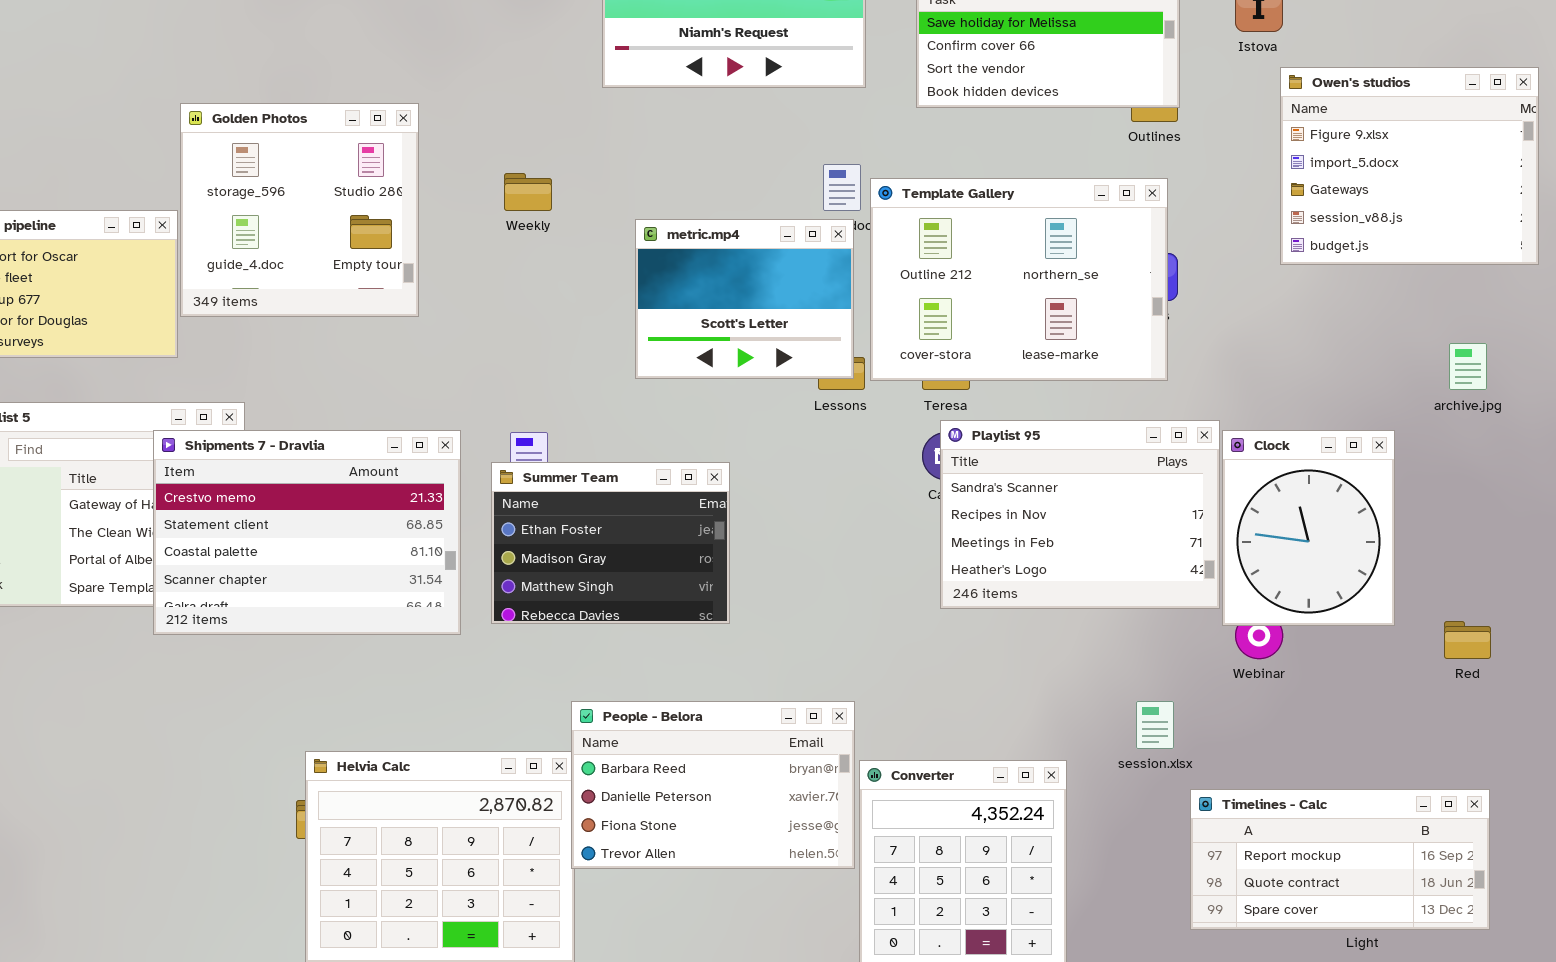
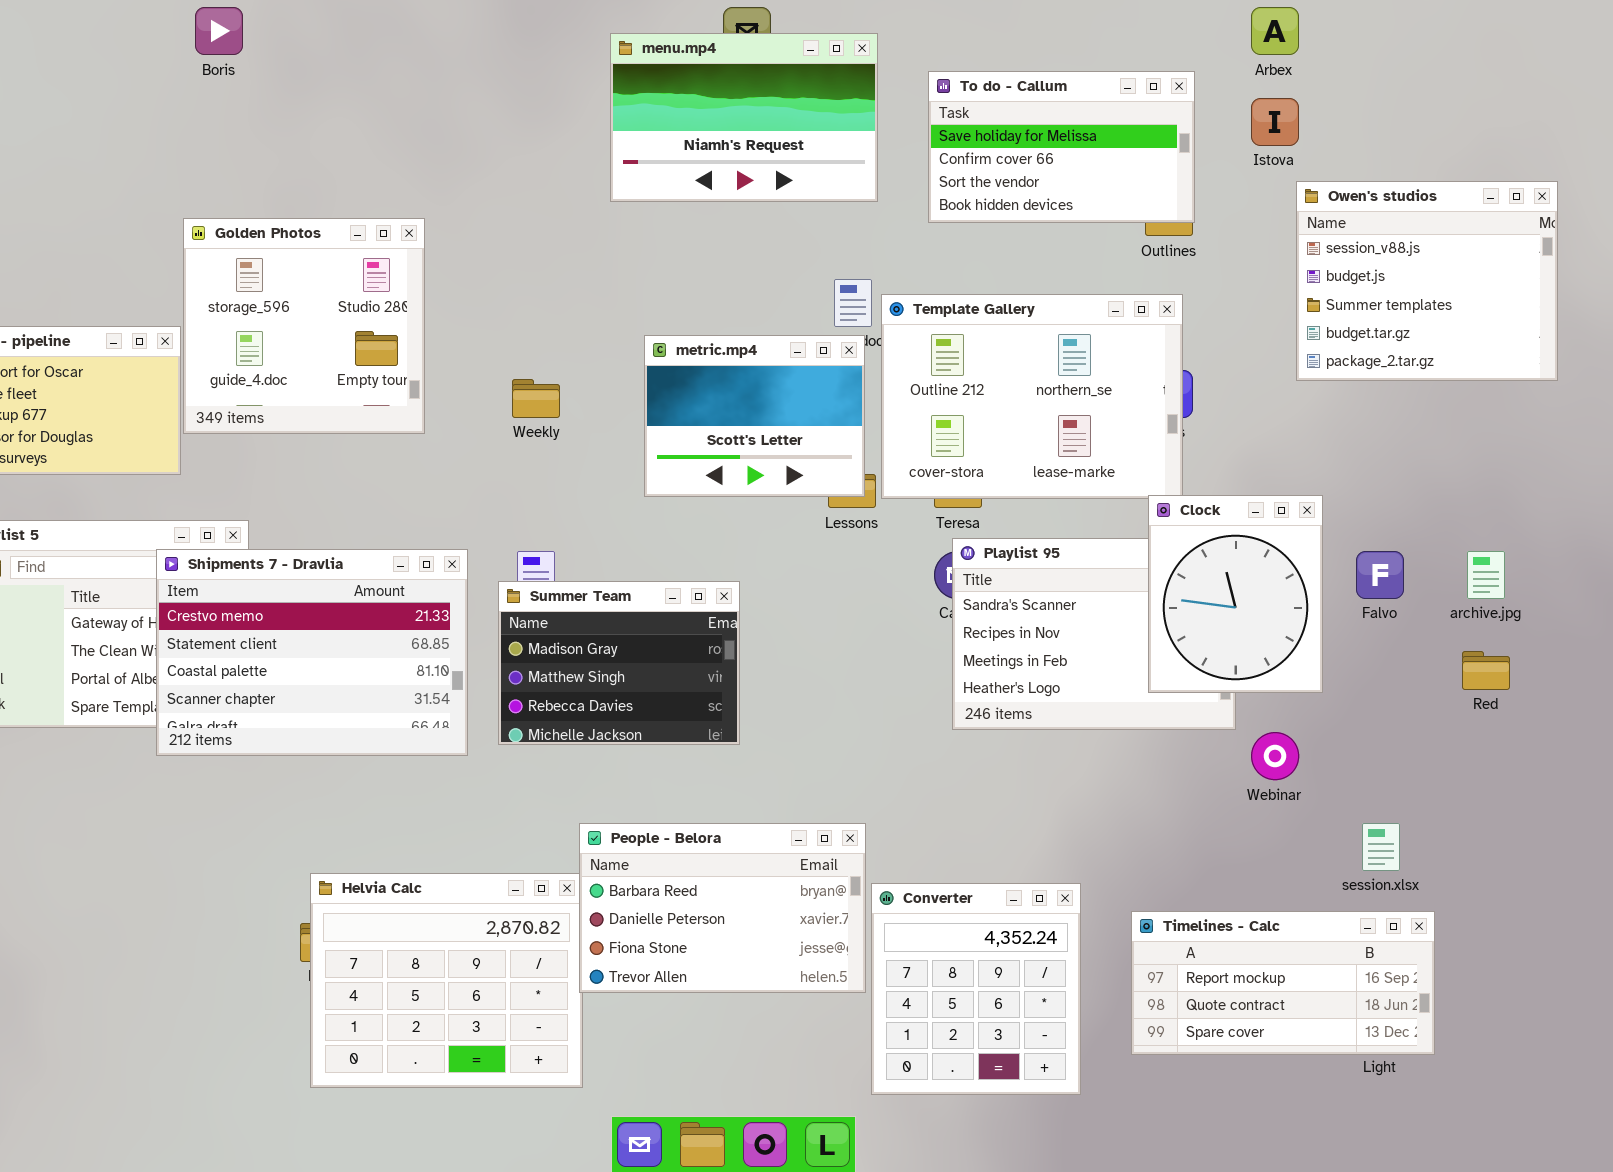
Owen's studios: [1280,67,1539,265] -> [1296,181,1558,381], scrolled down 3 rows
Weekly: [504,173,552,211] -> [512,379,560,418], moved
archive.jpg: [1449,343,1487,390] -> [1467,551,1505,599], moved
Clock: [1222,430,1395,626] -> [1148,495,1323,693], moved
Summer Team: [491,462,730,624] -> [498,581,740,745], scrolled down 1 row
Red: [1444,621,1491,659] -> [1462,651,1510,690], moved
session.xlsx: [1136,701,1174,749] -> [1362,823,1400,871], moved
Timelines - Calc: [1190,789,1490,930] -> [1131,911,1435,1055], moved

